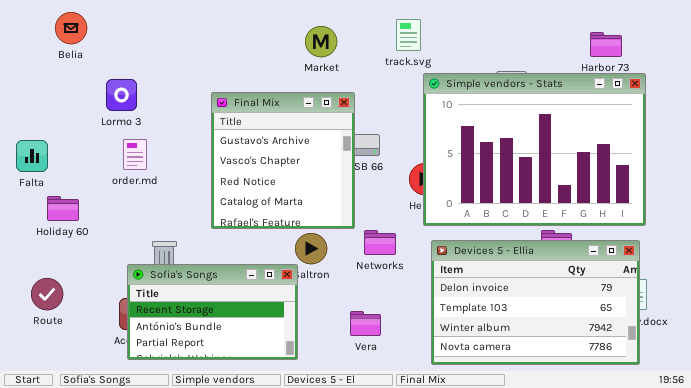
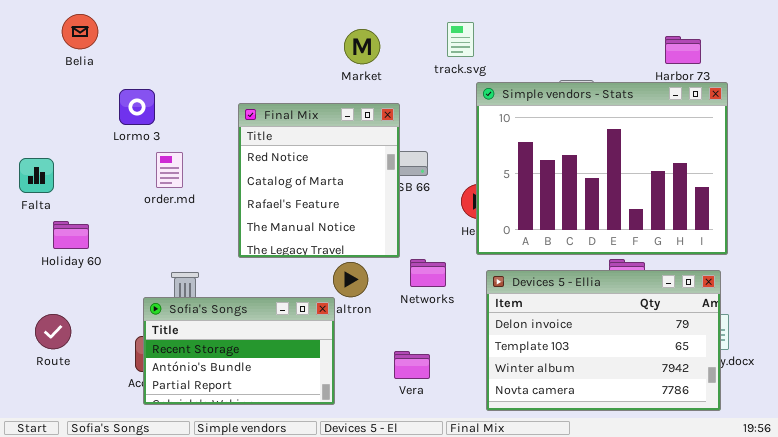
Final Mix: [211,92,355,229] -> [238,103,400,258], scrolled down 2 rows
order.md: [123,139,147,170] -> [156,152,183,188], moved

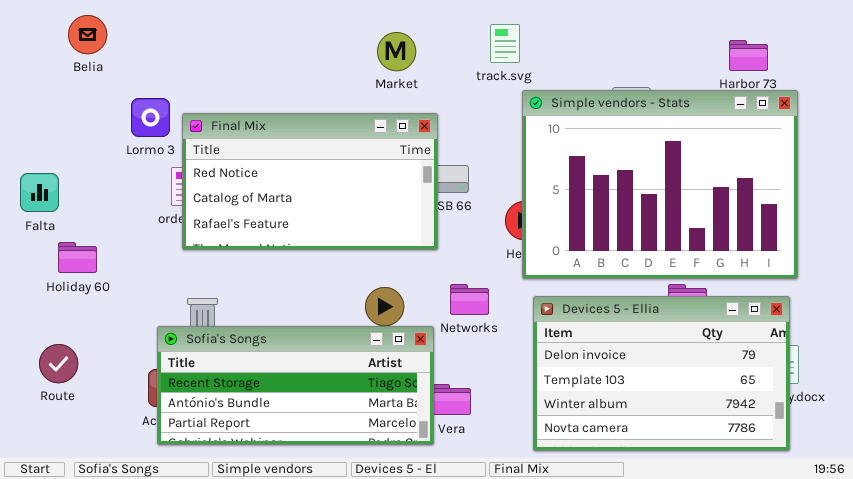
Final Mix: [238,103,400,258] -> [182,113,438,250], resized
Sofia's Songs: [143,297,335,405] -> [157,326,434,445], resized

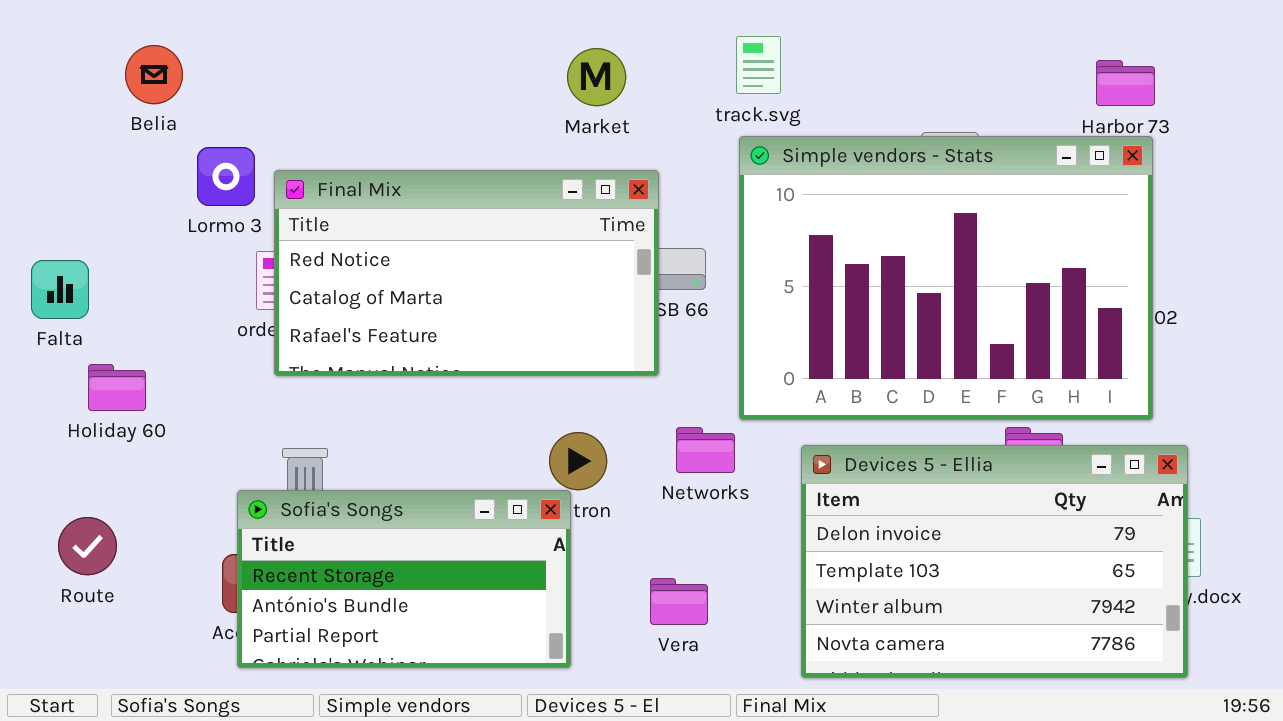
Belia: [68,15,107,54] -> [125,45,183,104], moved
Simple vendors - Stats: [522,90,798,279] -> [739,136,1153,420], moved
Sofia's Songs: [157,326,434,445] -> [237,490,571,668], resized

